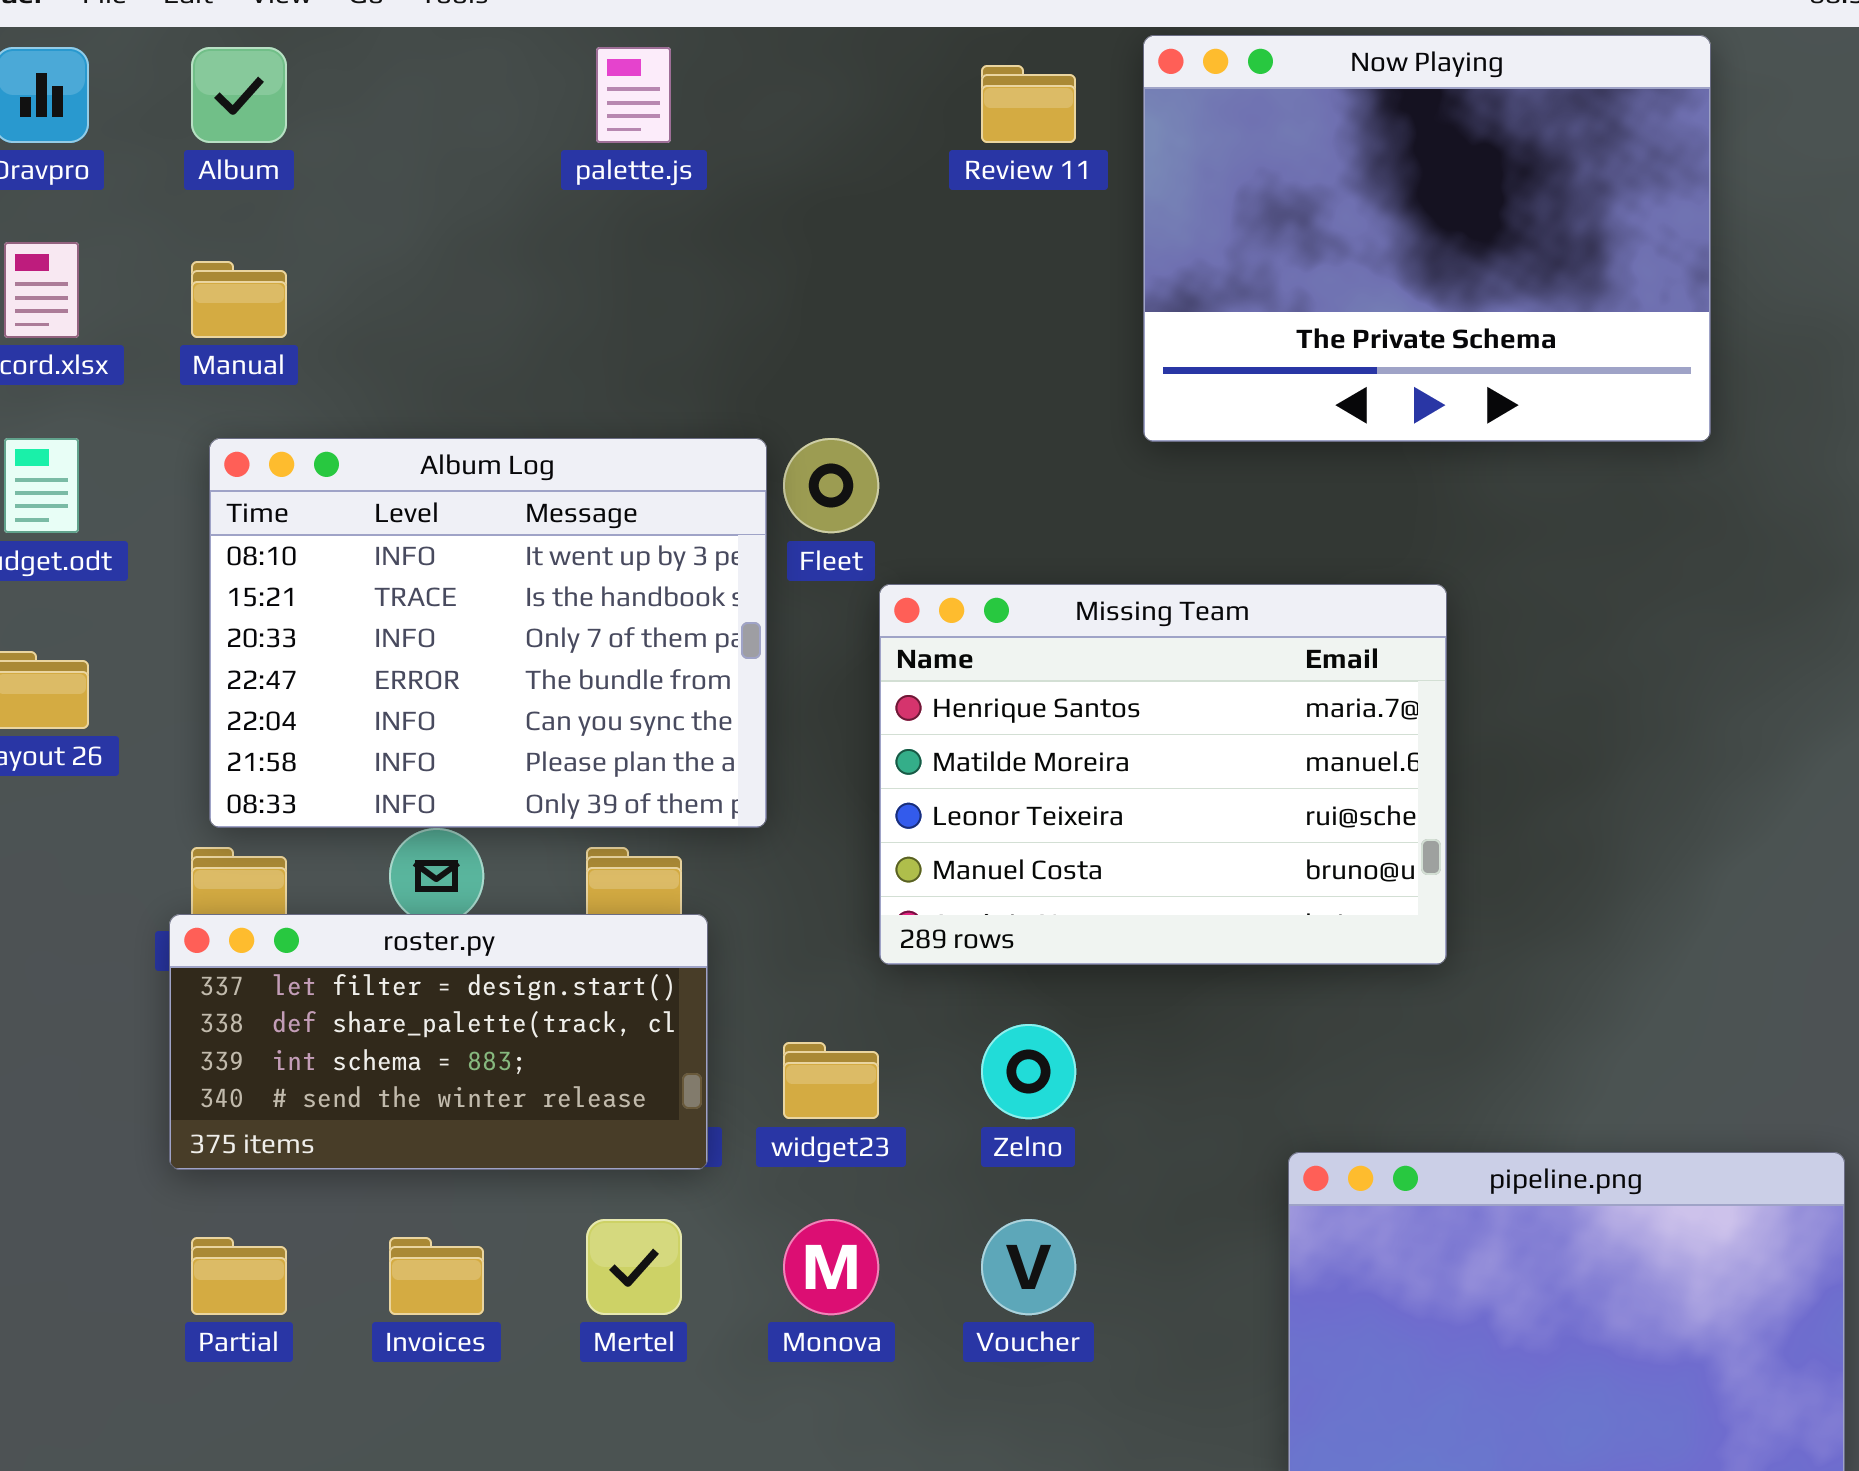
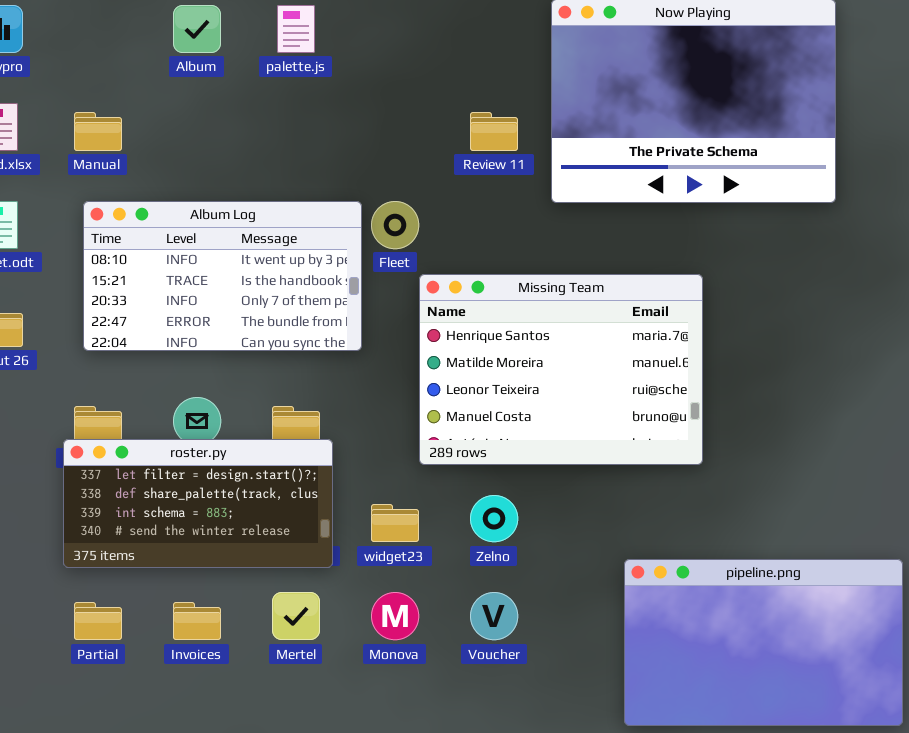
Album: [191,47,287,143] -> [173,5,221,53], moved
Review 11: [981,65,1076,143] -> [470,112,518,151], moved
Album Log: [209,438,767,828] -> [83,201,362,351], resized

